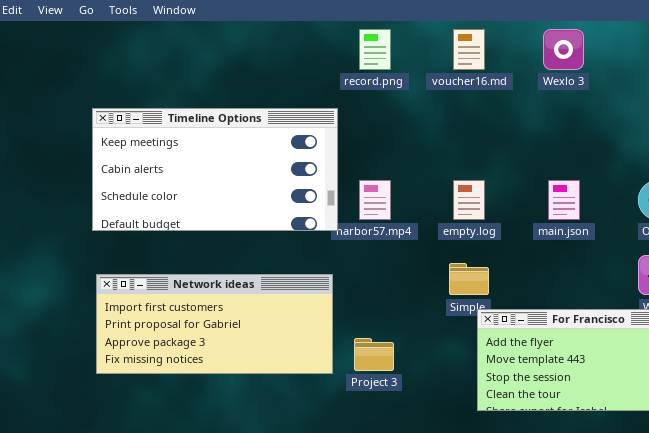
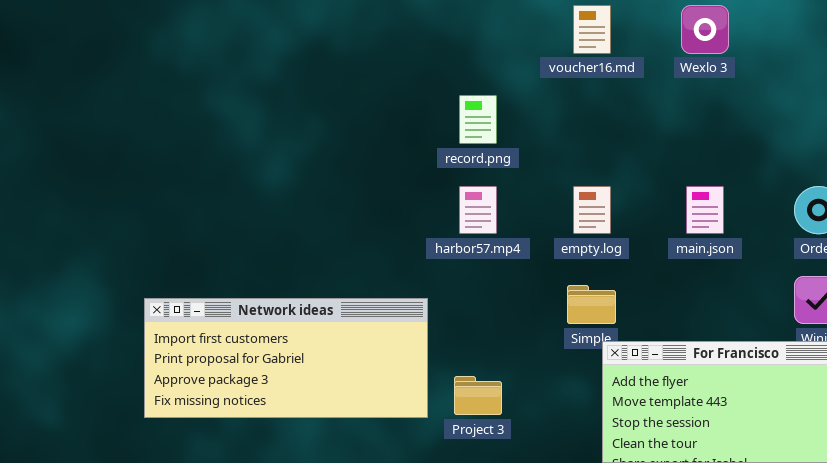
record.png: [359,29,391,70] -> [459,95,497,144], moved
Timeline Options: [92,108,338,231] -> none, closed

